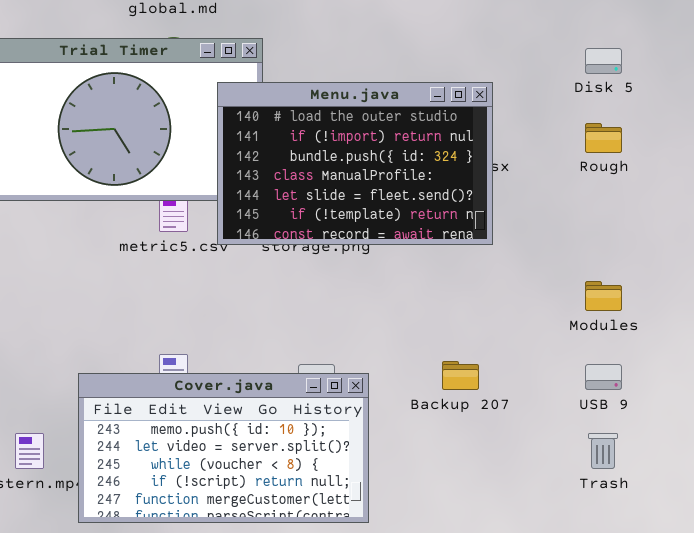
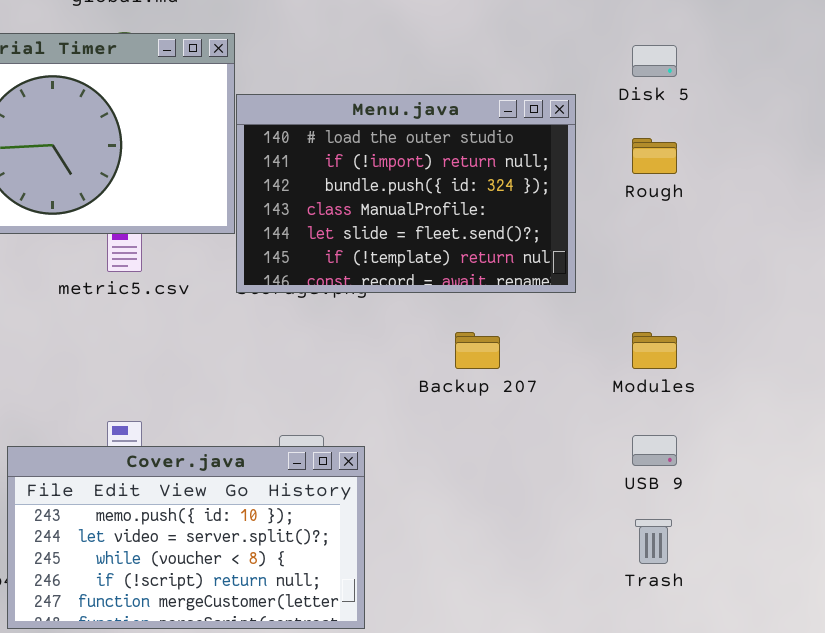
Menu.java: [217,82,493,245] -> [236,94,576,293], moved
Backup 207: [442,361,479,390] -> [455,332,500,369], moved

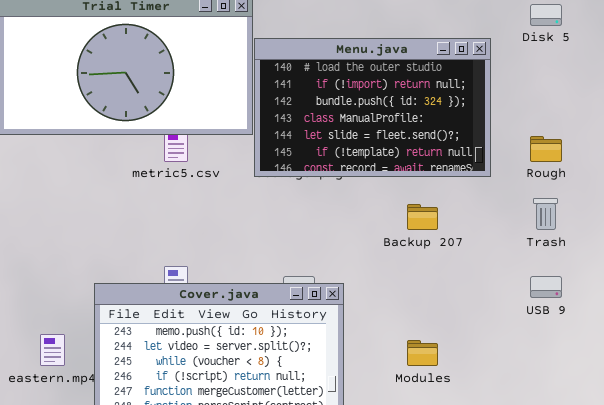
Rough: [632,138,677,174] -> [530,136,562,162], moved
Modules: [632,332,677,369] -> [407,340,438,366], moved
Trash: [635,519,672,564] -> [533,198,558,230], moved

